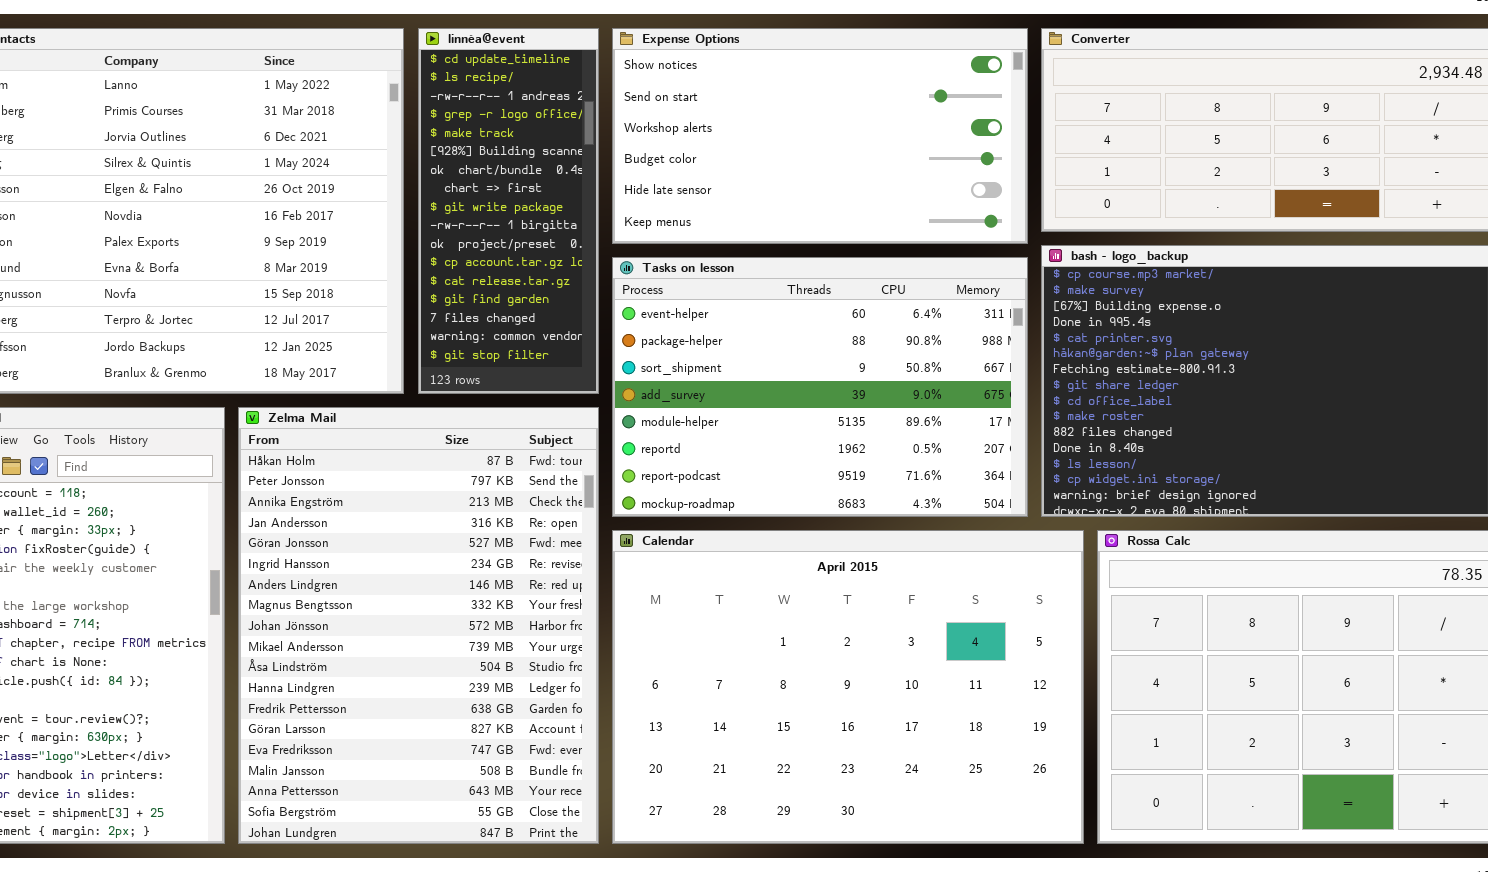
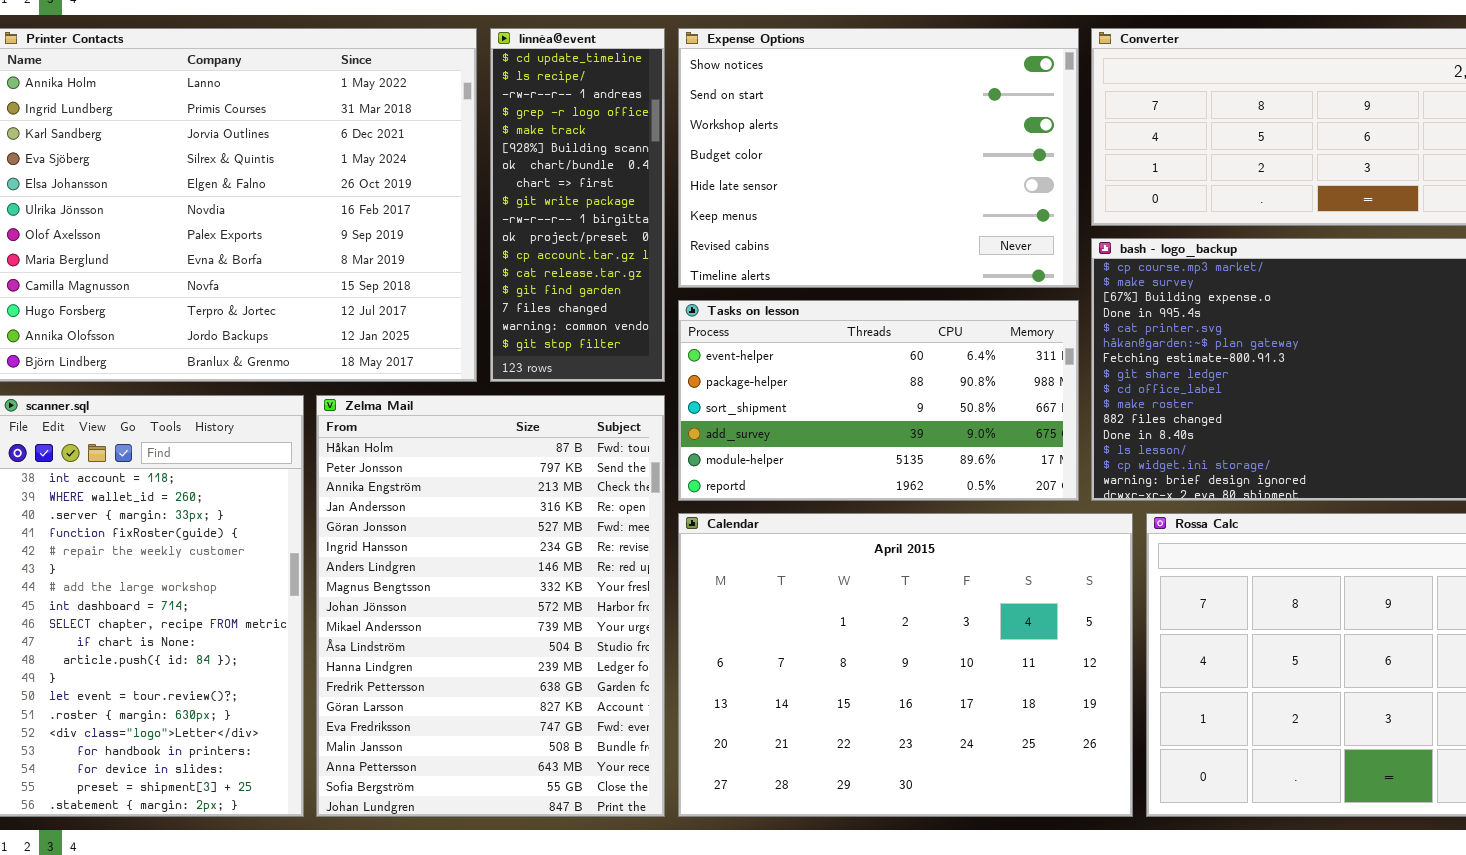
Expense Options: [612,28,1028,244] -> [678,28,1079,288], resized
Tasks on lesson: [612,257,1028,517] -> [678,300,1079,501], resized

